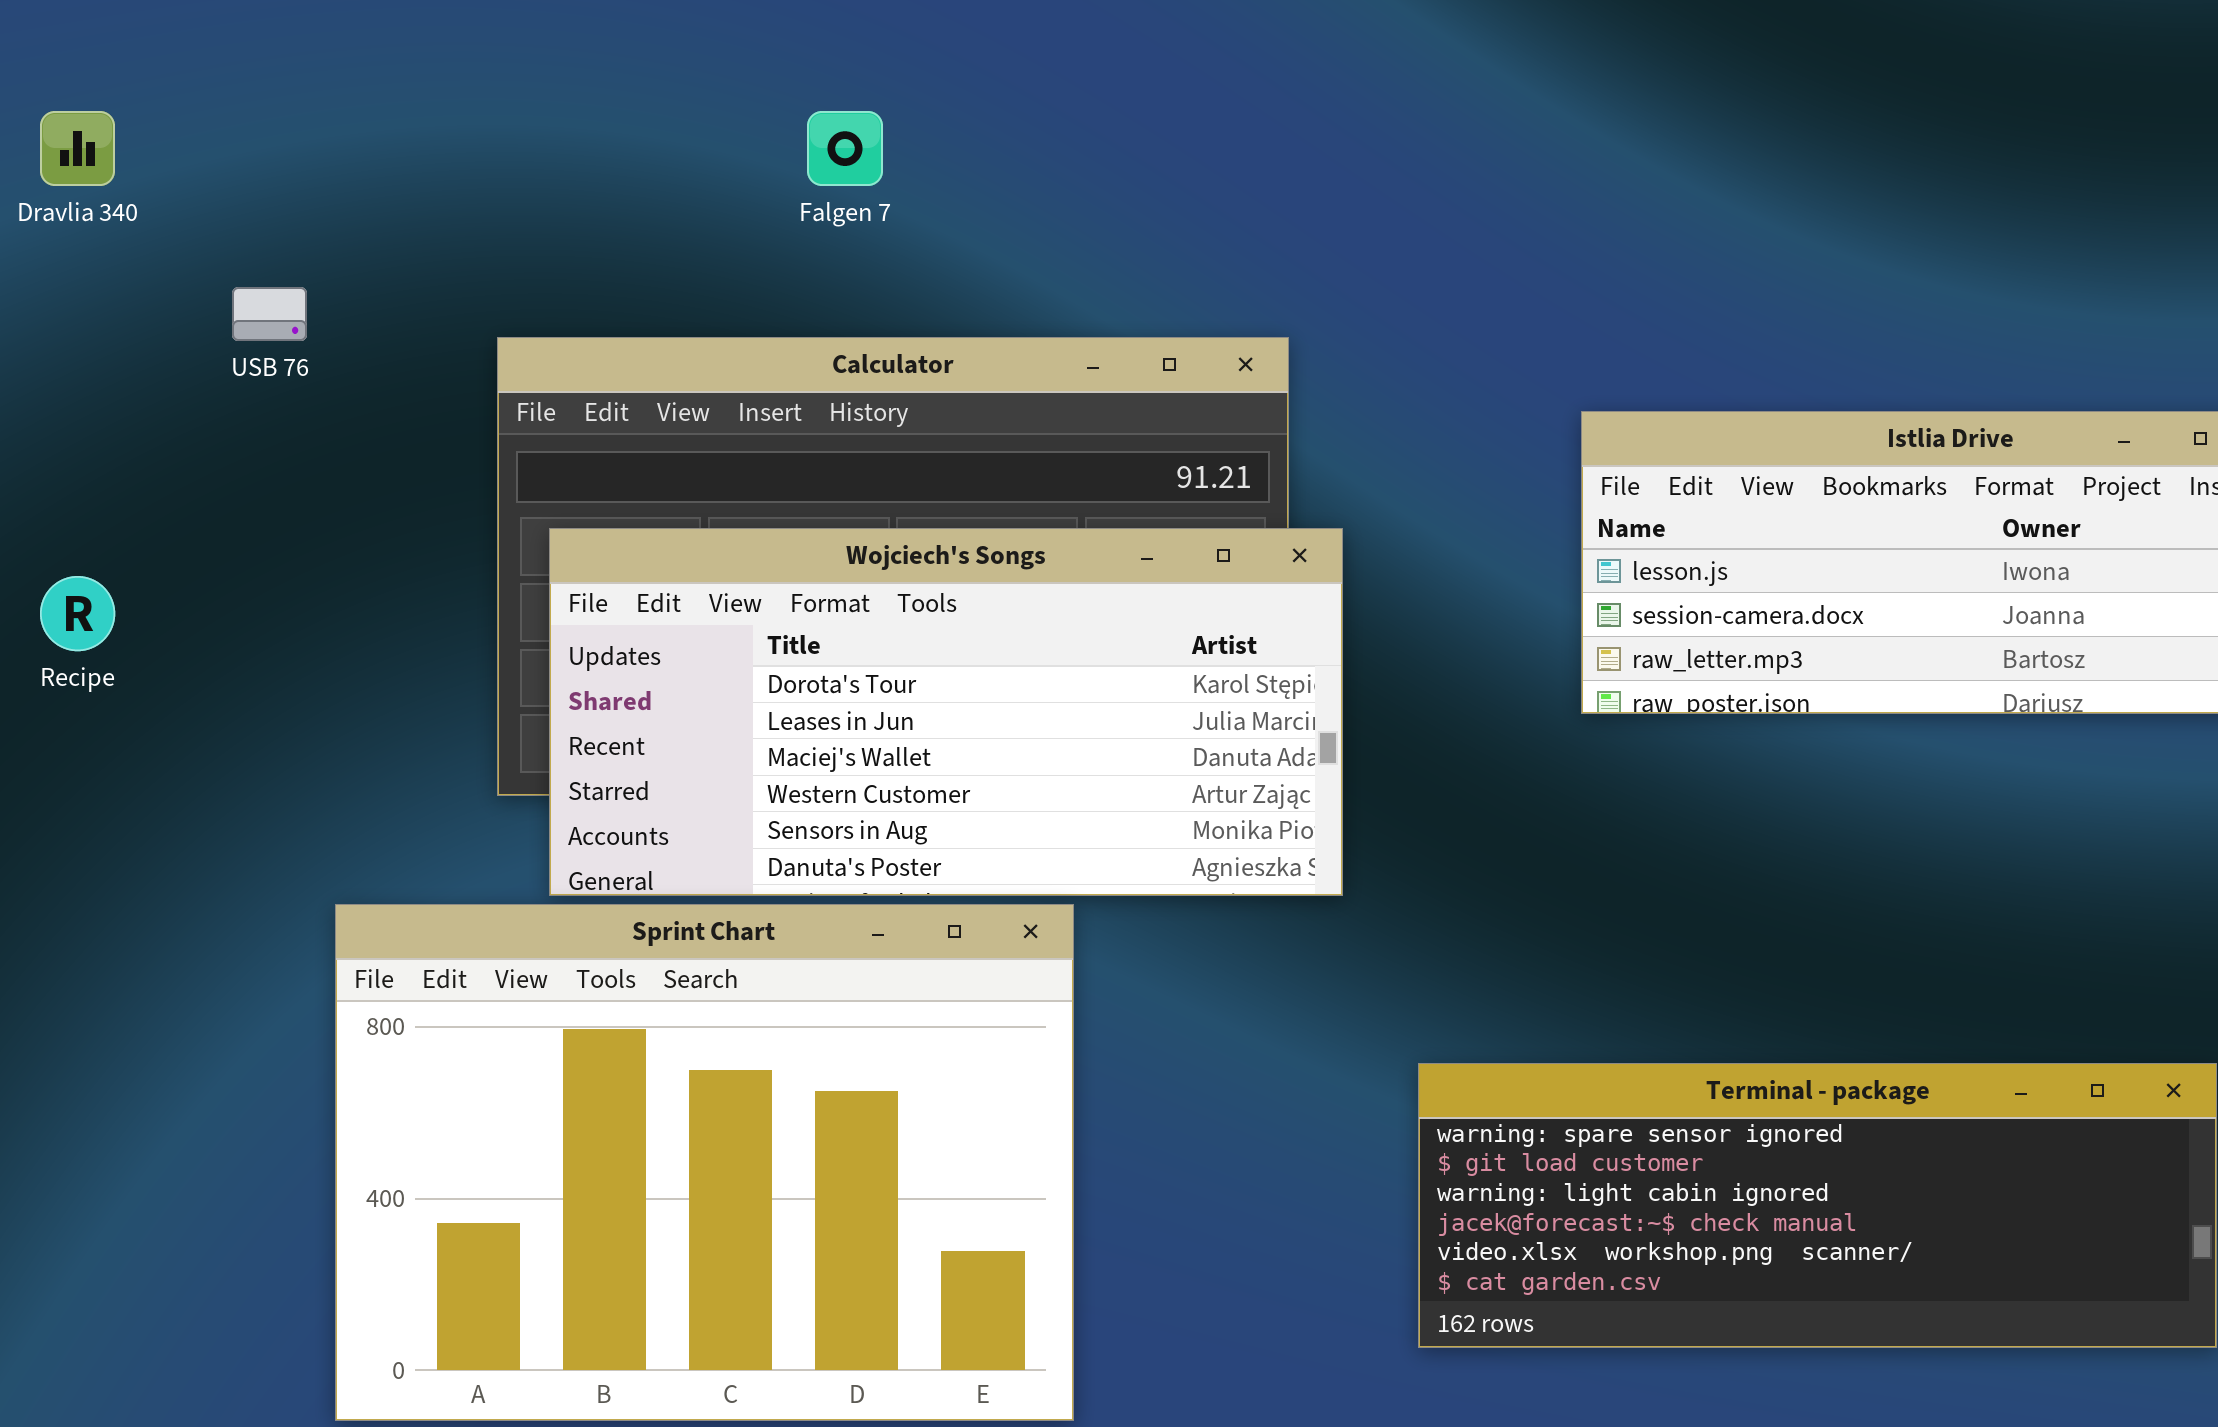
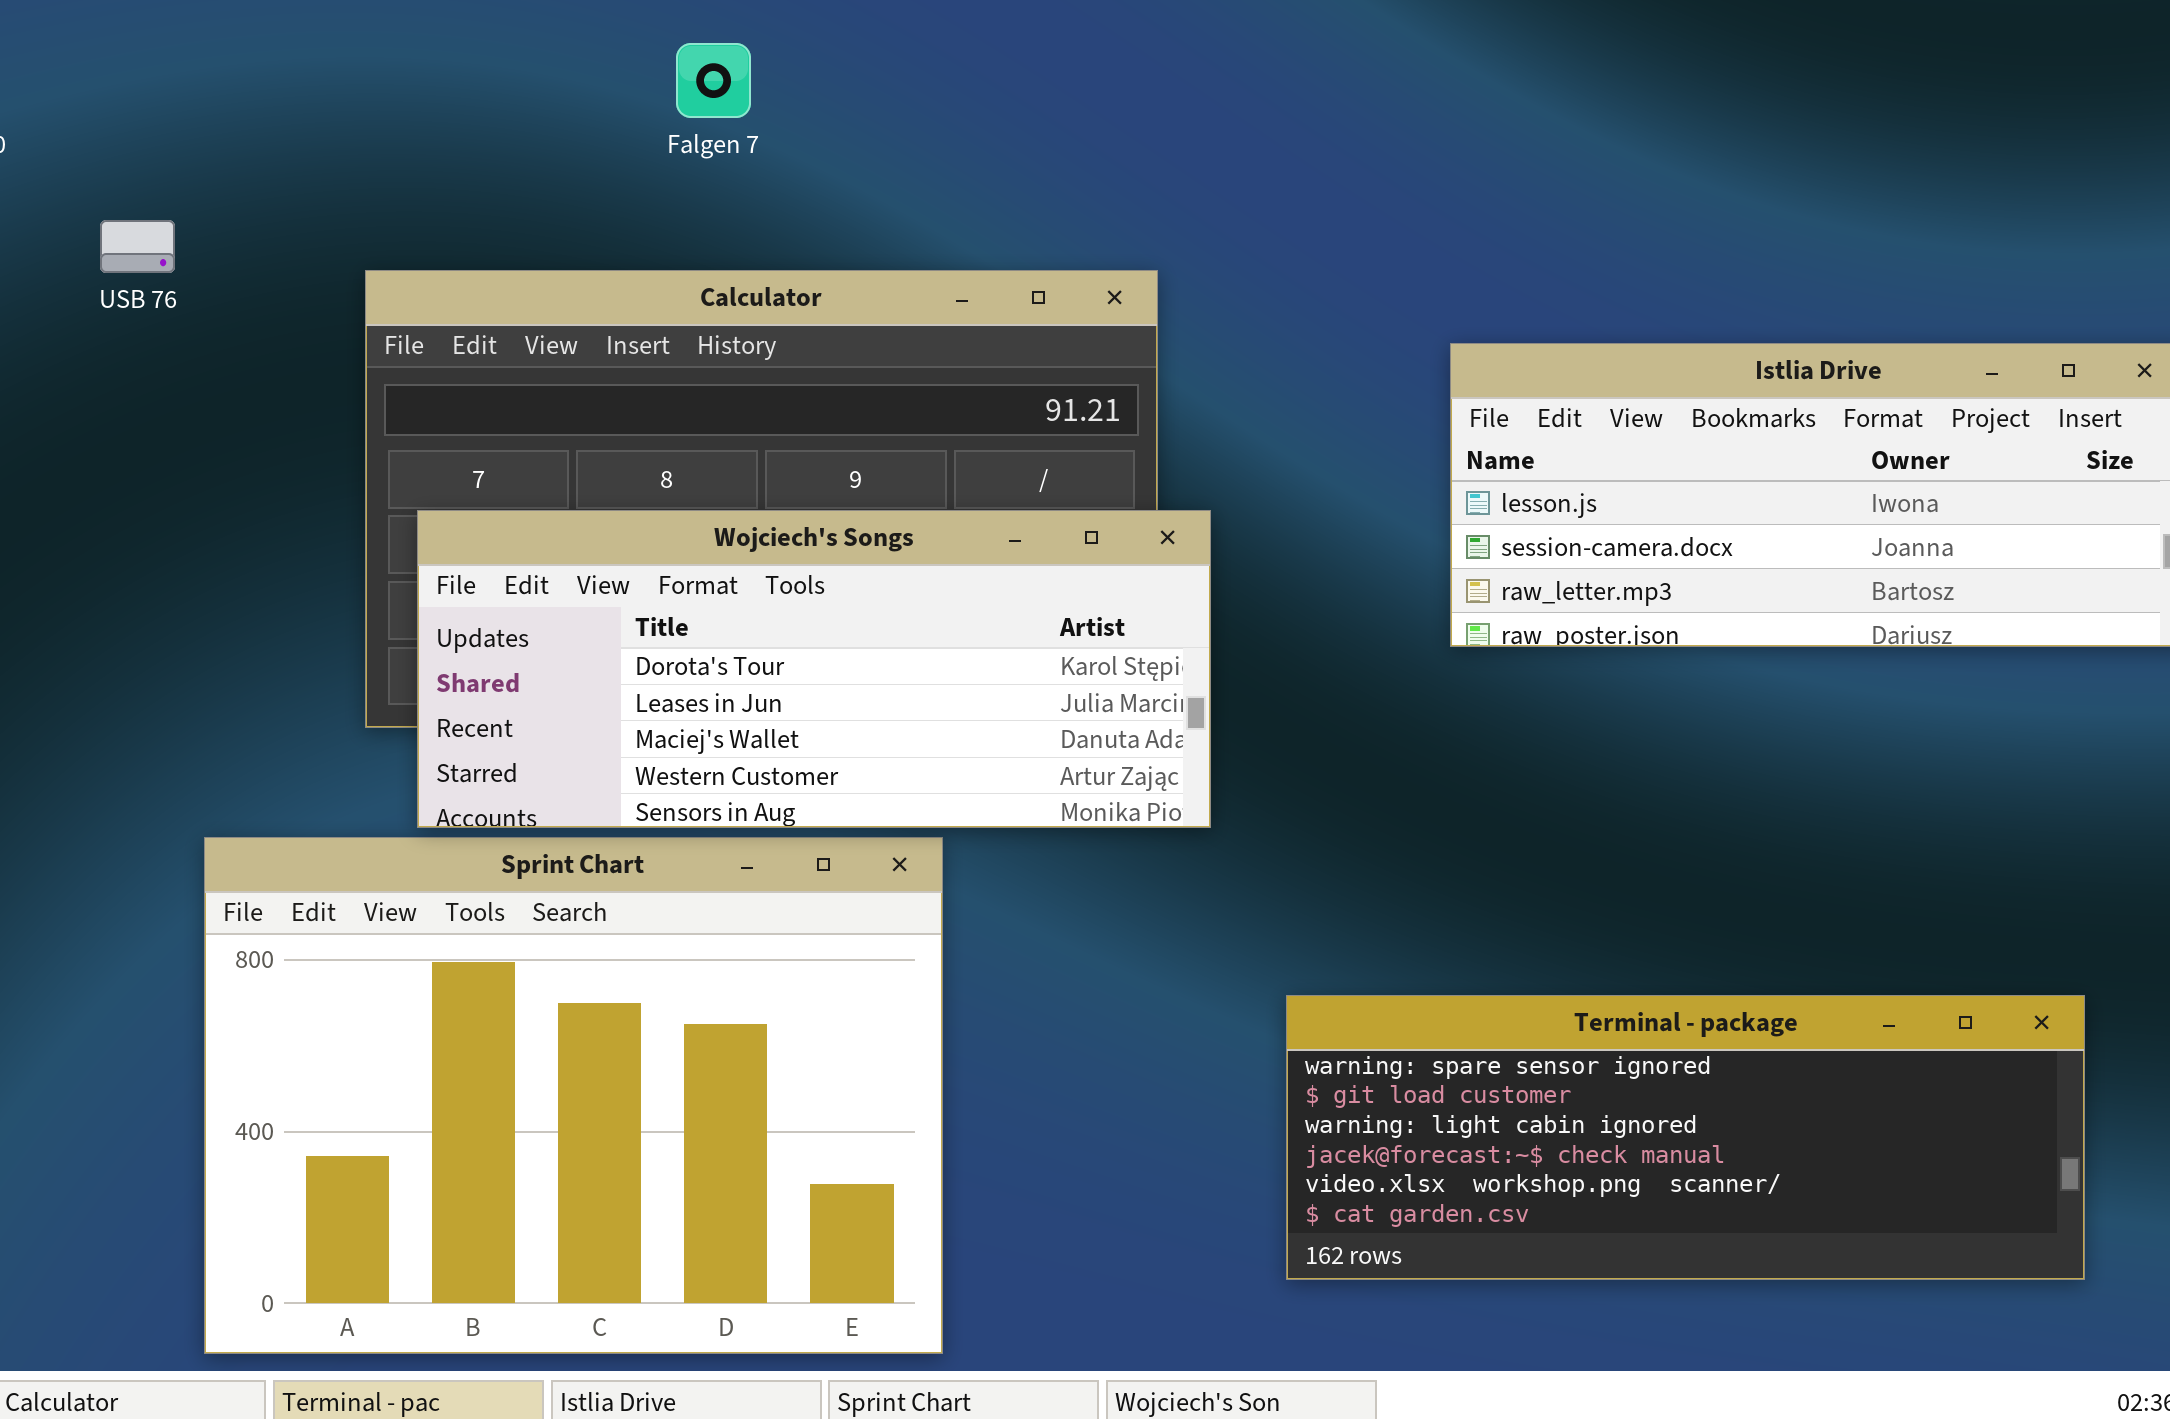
Wojciech's Songs: [549,528,1343,896] -> [417,510,1211,828], resized

